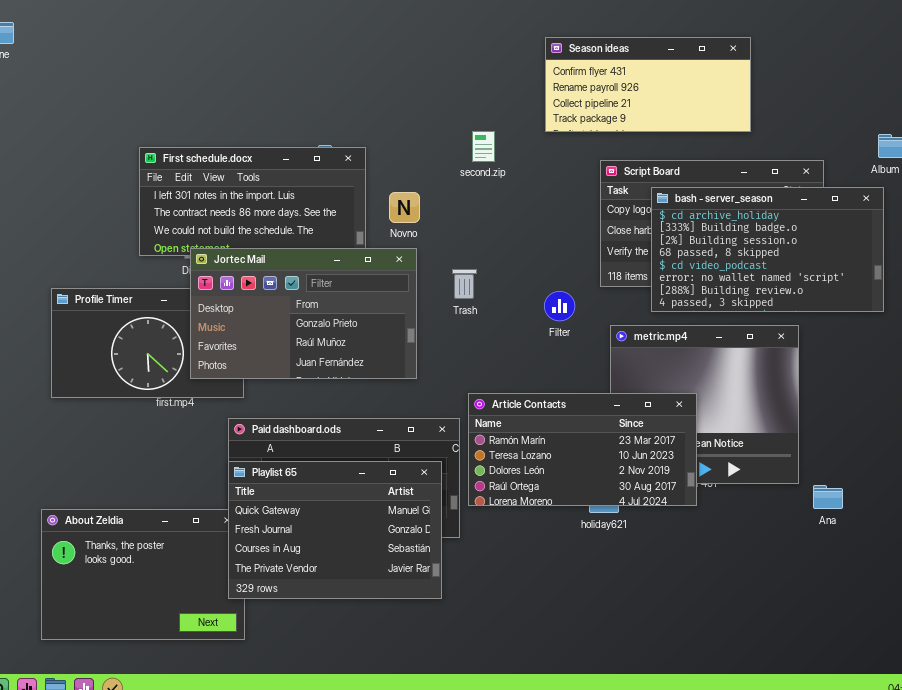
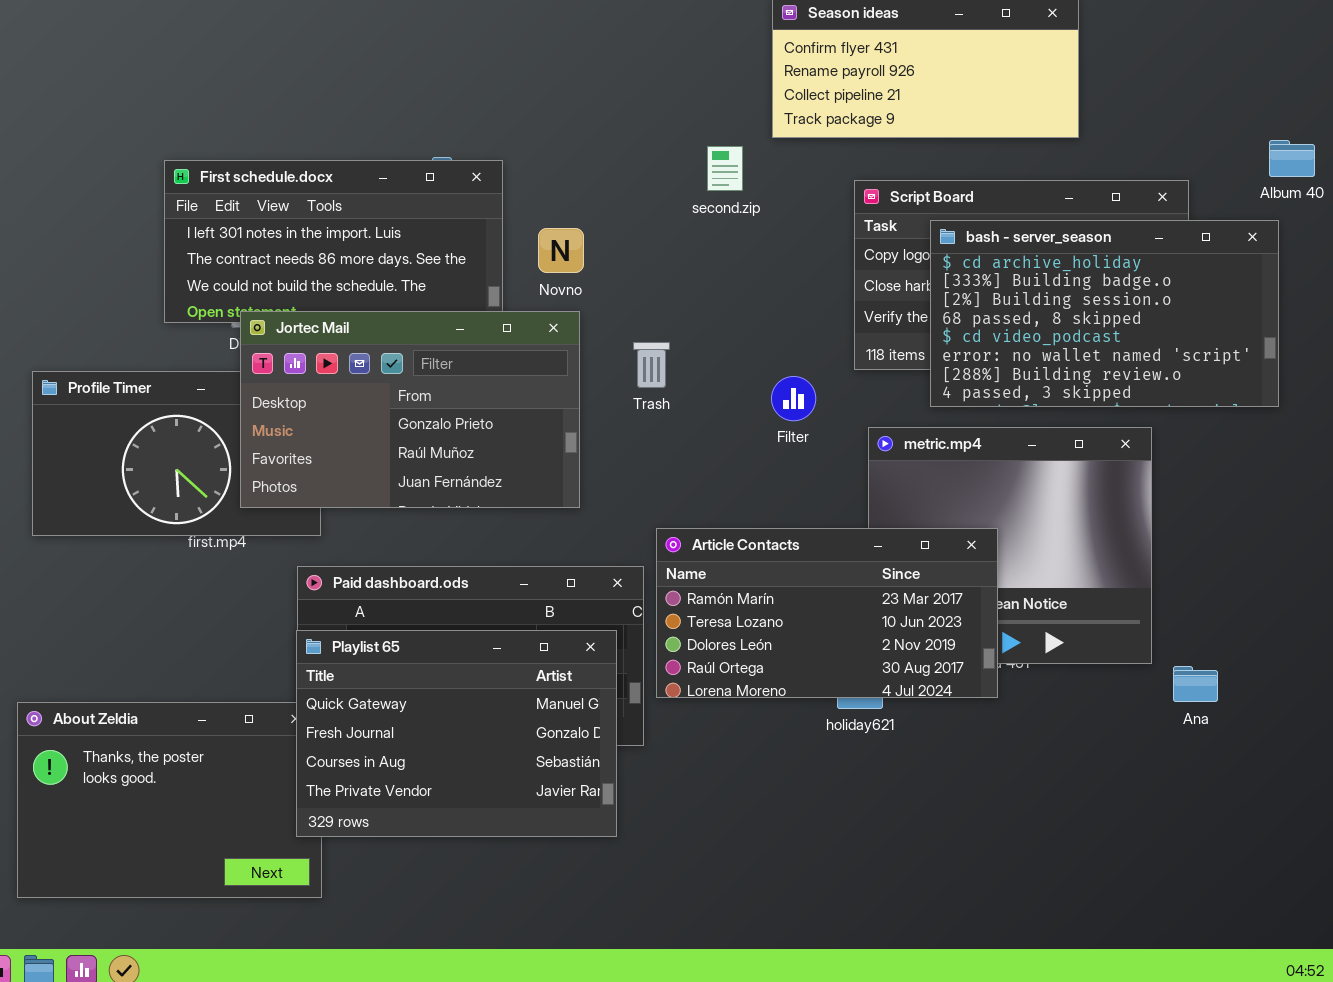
second.zip: [472,131,495,162] -> [707,146,743,191], moved

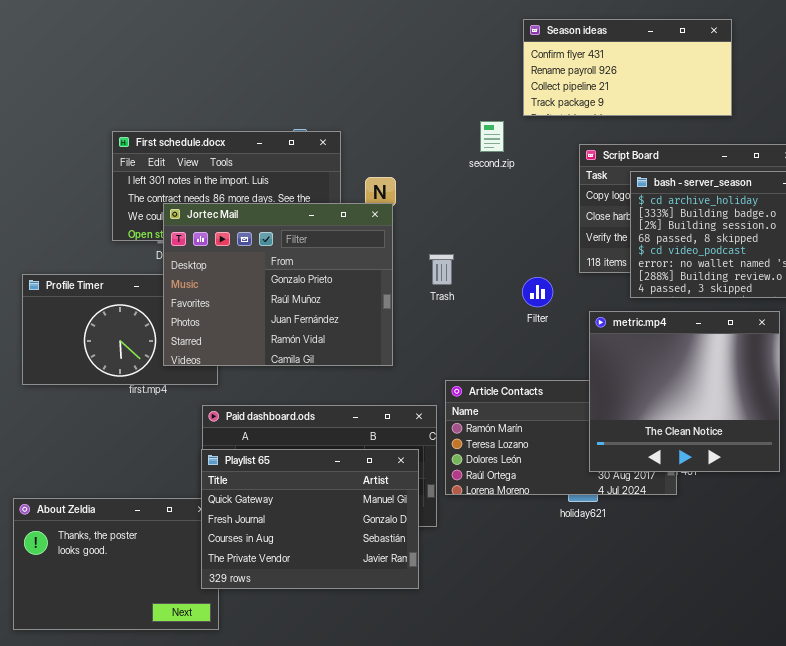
Jortec Mail: [240,311,580,508] -> [163,203,393,366], resized
metric.mp4: [868,427,1152,664] -> [589,311,780,472], raised

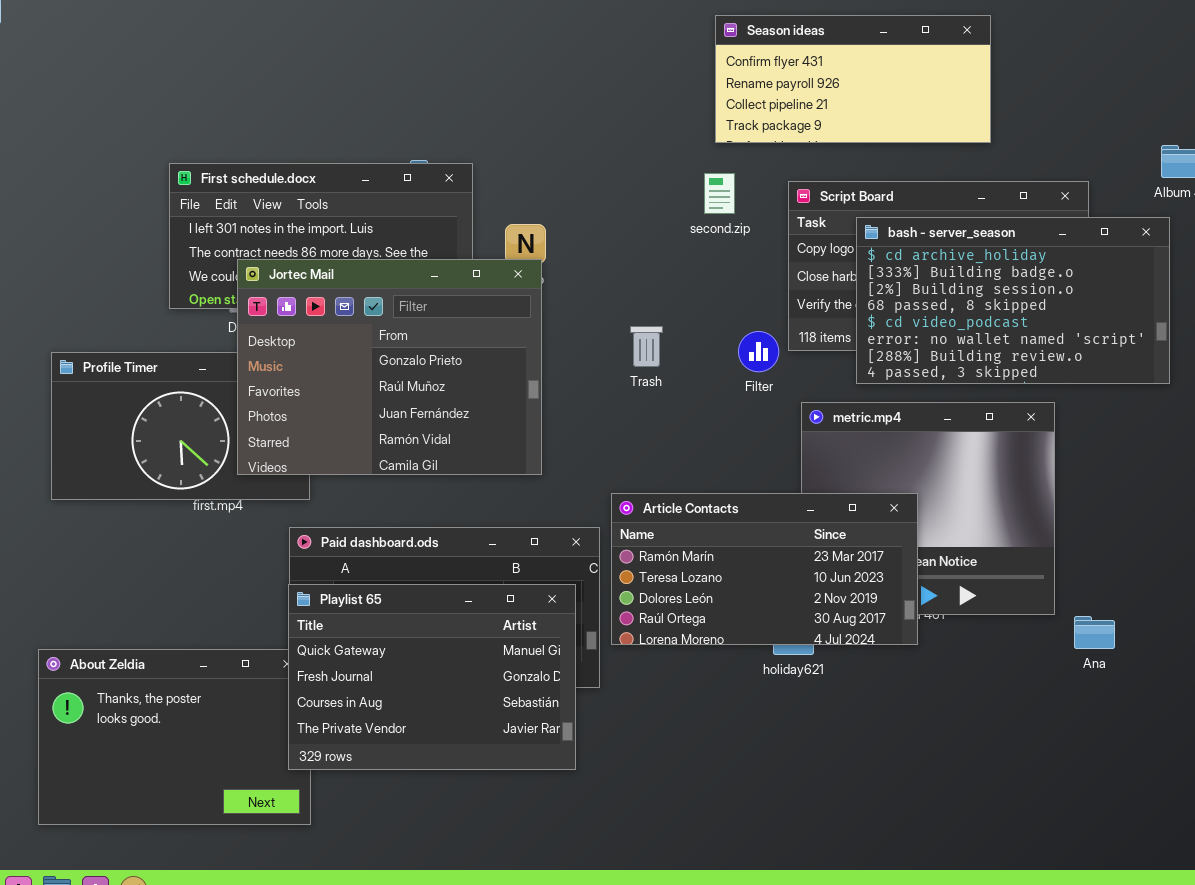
second.zip: [480,121,504,152] -> [704,173,735,214], moved
Trash: [429,254,454,285] -> [630,326,663,367], moved
Filter: [522,277,553,307] -> [738,331,779,372], moved
Article Contacts: [445,380,677,495] -> [611,493,918,645], raised

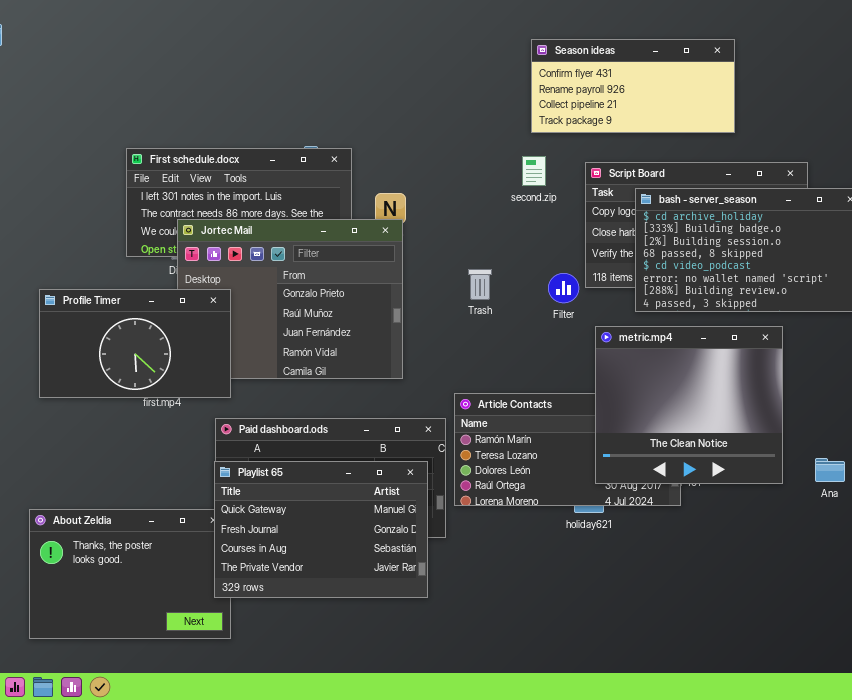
Profile Timer: [51,352,310,500] -> [39,289,231,398], raised
metric.mp4: [801,402,1055,615] -> [595,326,783,484], raised
Ana: [1074,616,1115,649] -> [815,458,845,482], moved

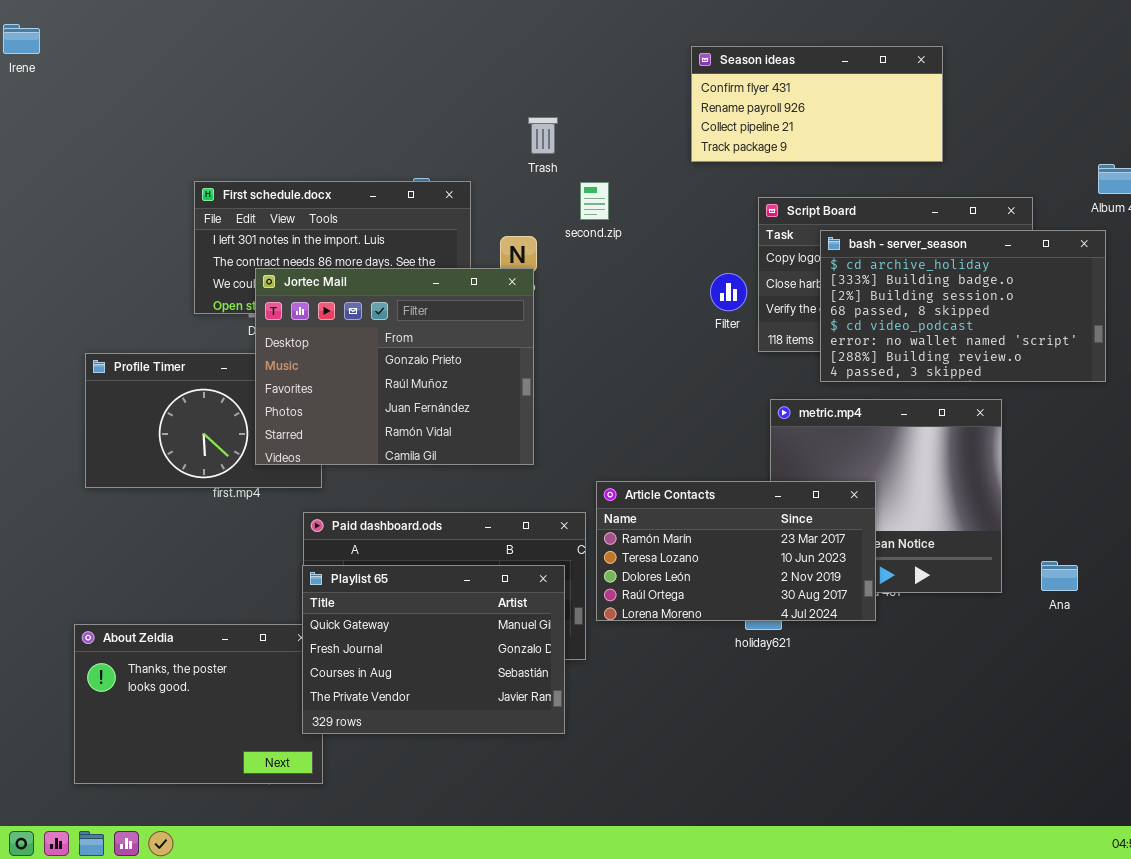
second.zip: [522,156,546,186] -> [580,182,609,220], moved
Jortec Mail: [177,219,403,379] -> [255,268,534,465], raised
Trash: [468,269,492,300] -> [528,117,558,154], moved
Filter: [548,273,579,303] -> [710,273,747,311], moved
Article Contacts: [454,393,681,506] -> [596,481,876,621], raised

